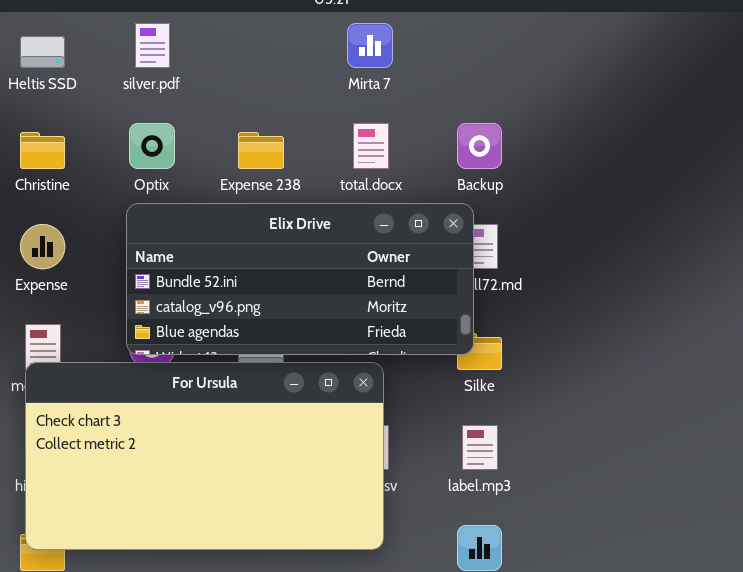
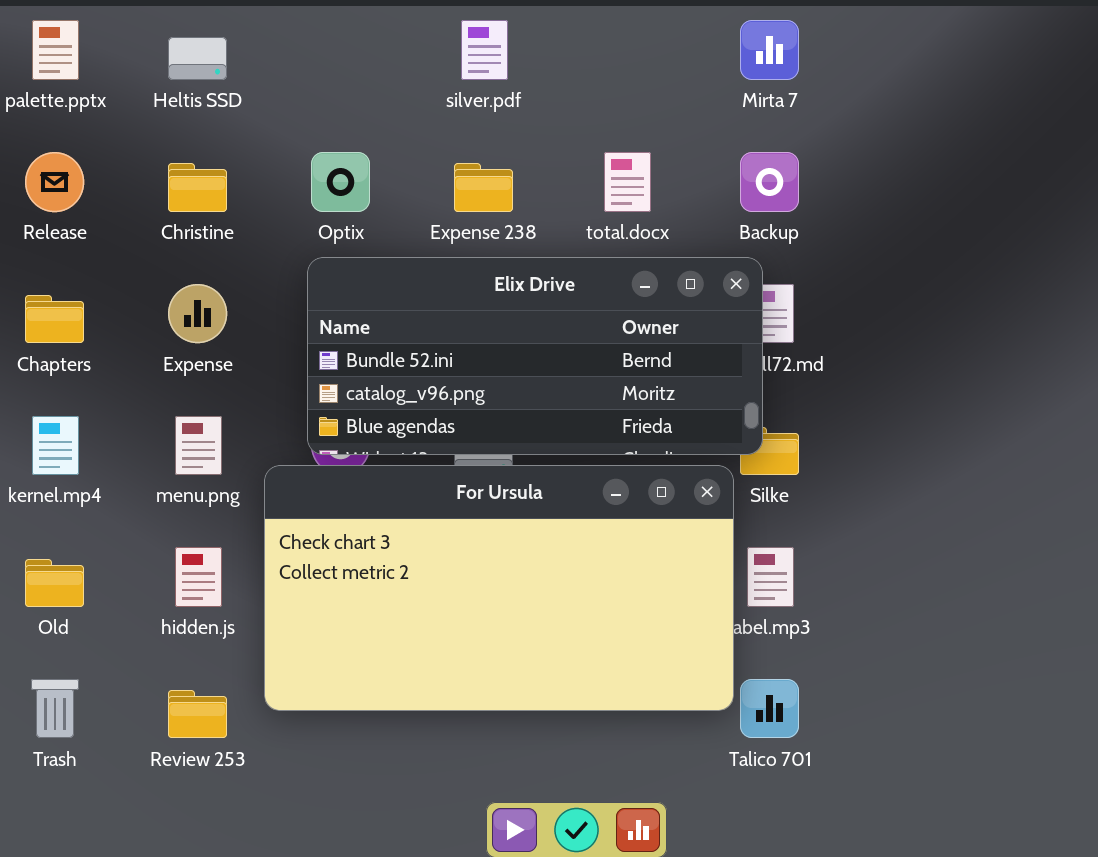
silver.pdf: [135,23,170,68] -> [461,20,508,80], moved
Mirta 7: [347,23,393,68] -> [740,20,799,80], moved
For Ursula: [25,362,384,550] -> [264,465,734,711], moved

